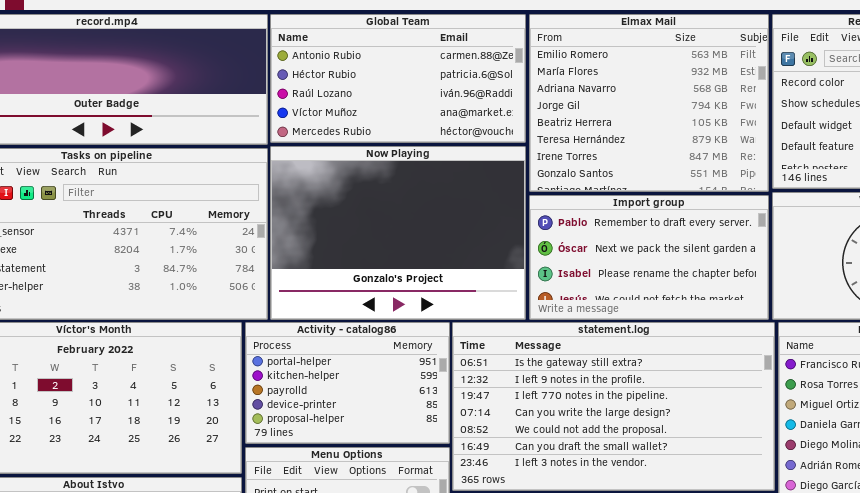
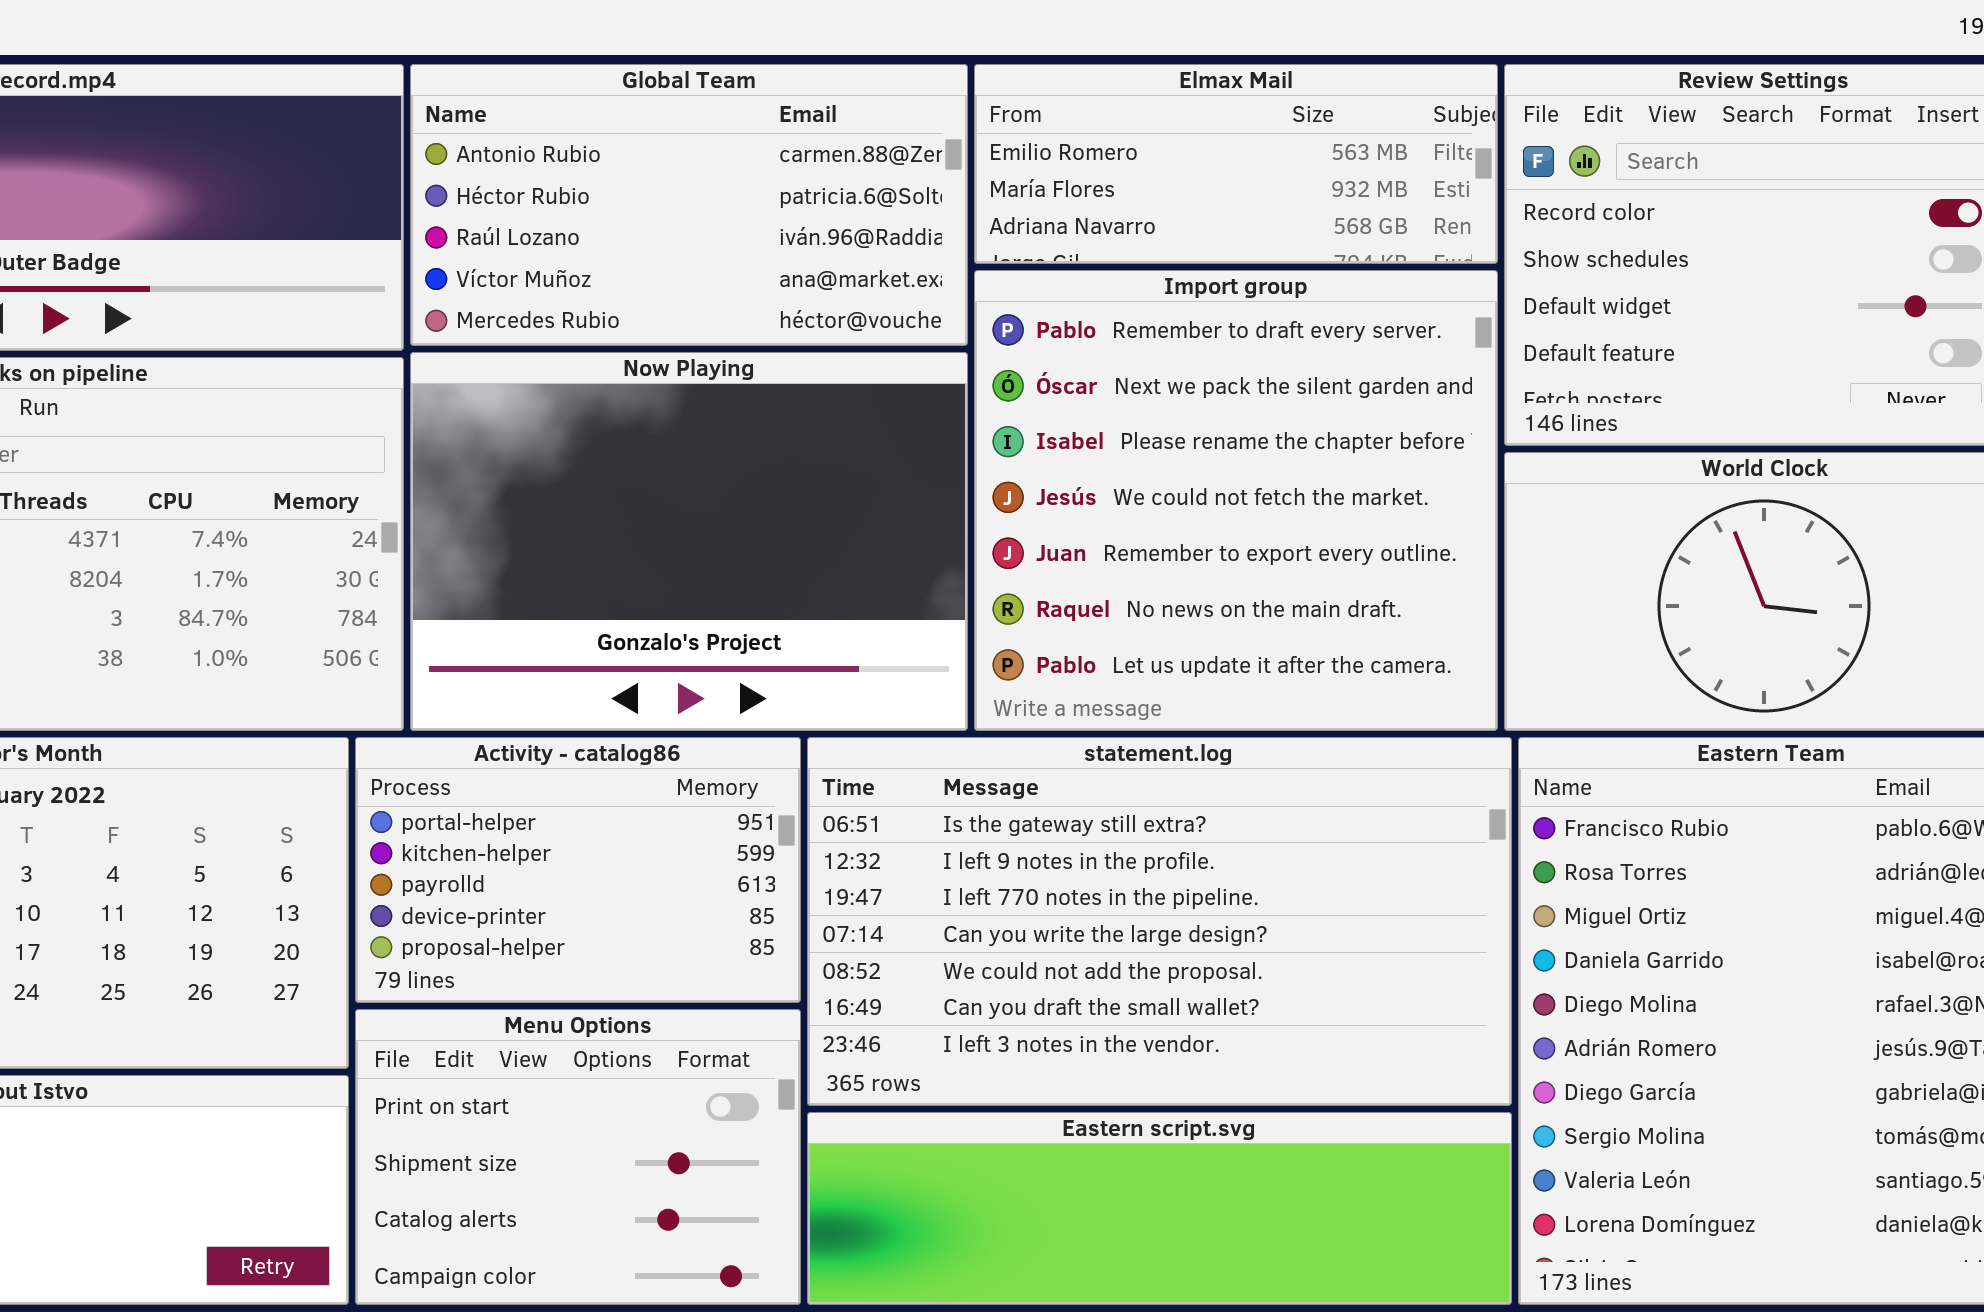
Elmax Mail: [529,14,769,192] -> [974,64,1498,264], resized
Import group: [529,195,769,320] -> [974,270,1498,731], resized

